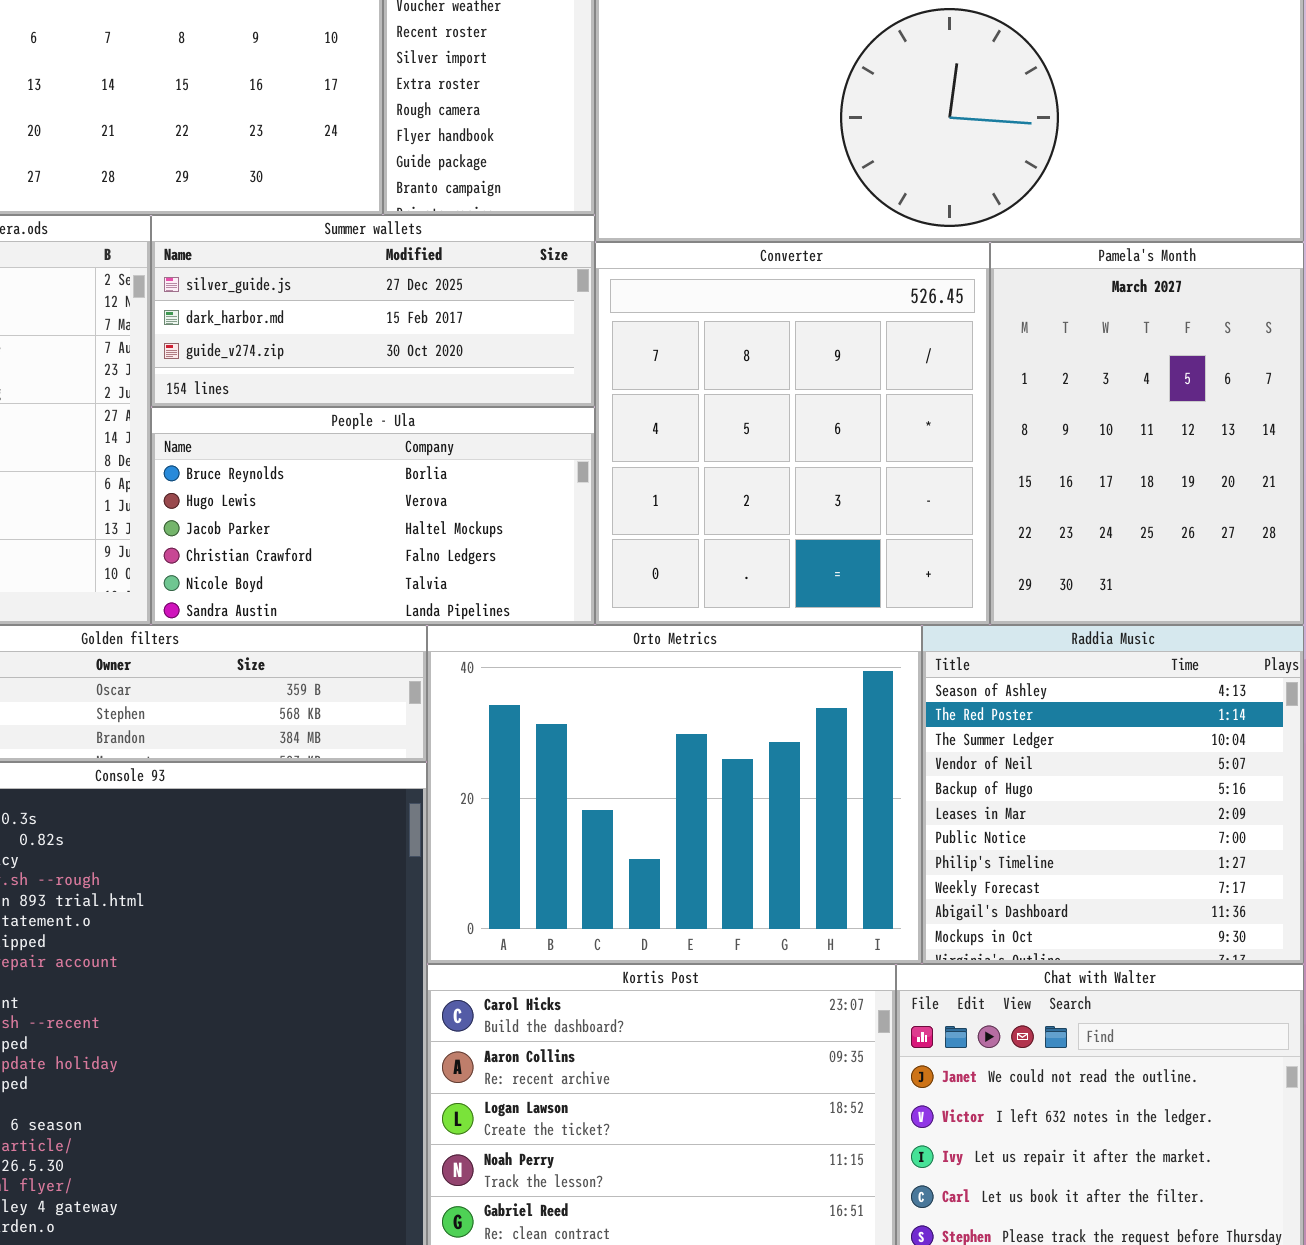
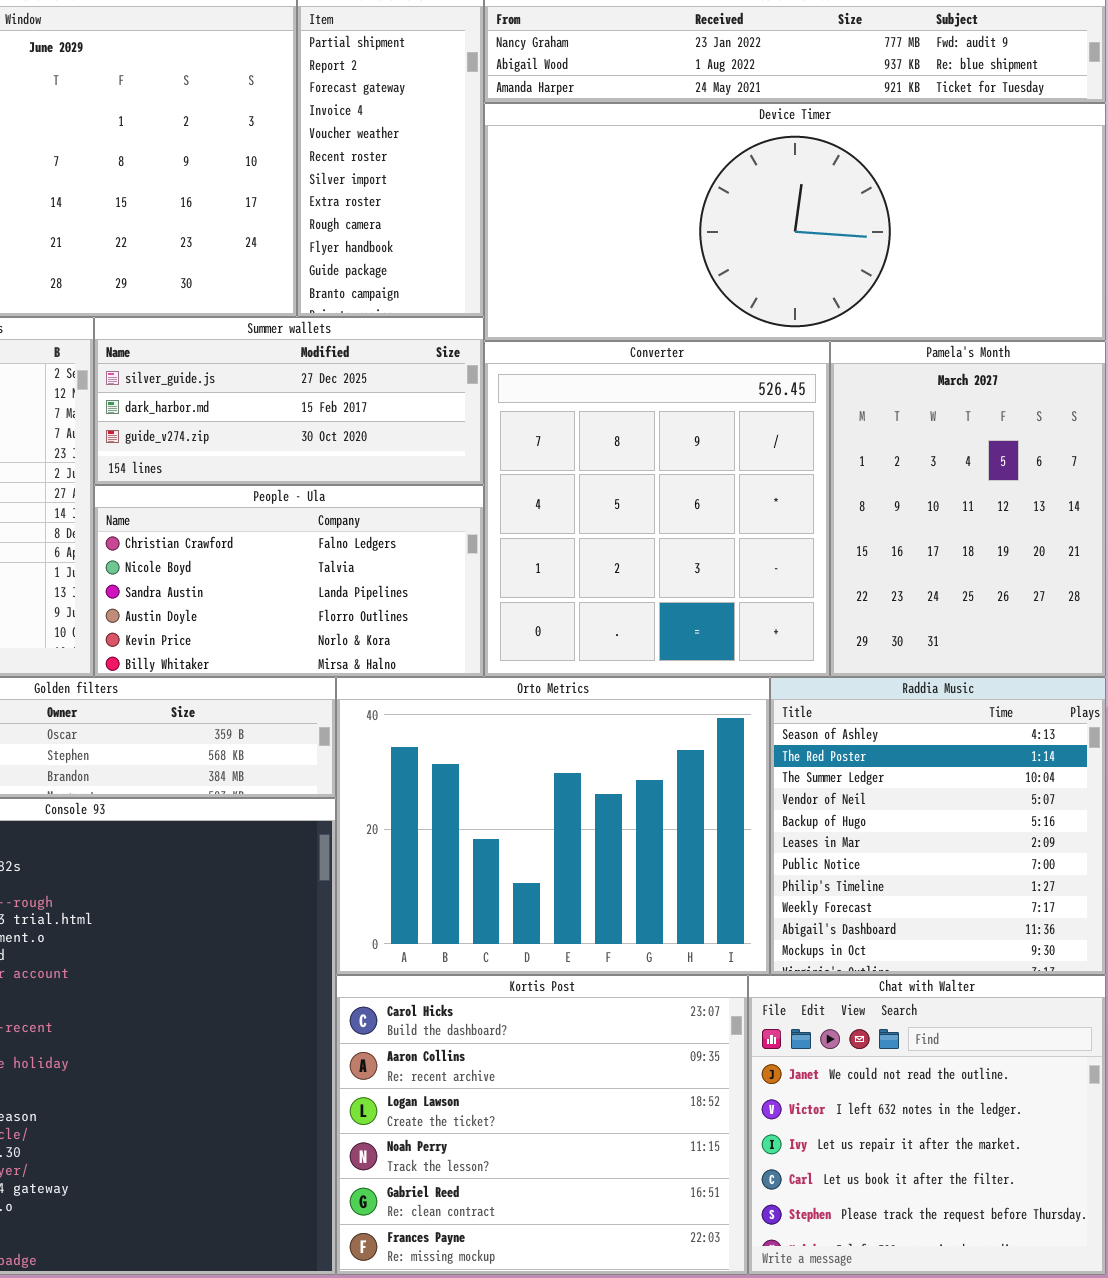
People - Ula: [151,407,595,625] -> [94,485,484,677], scrolled down 3 rows

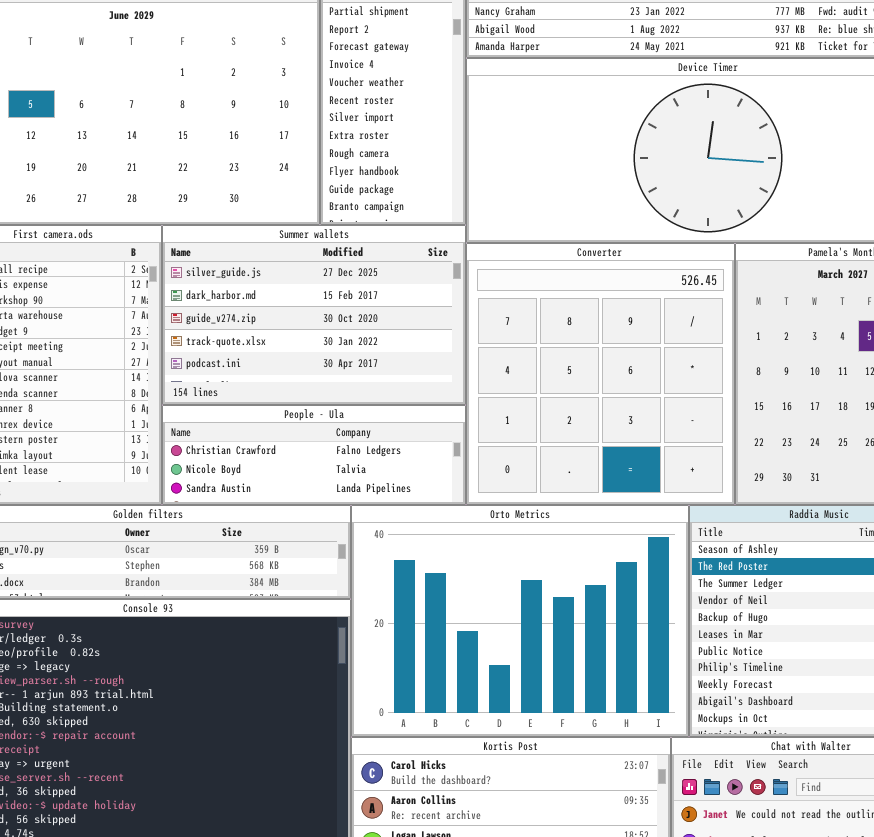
Summer wallets: [94,317,484,485] -> [162,225,466,405], resized
People - Ula: [94,485,484,677] -> [162,405,466,505], resized

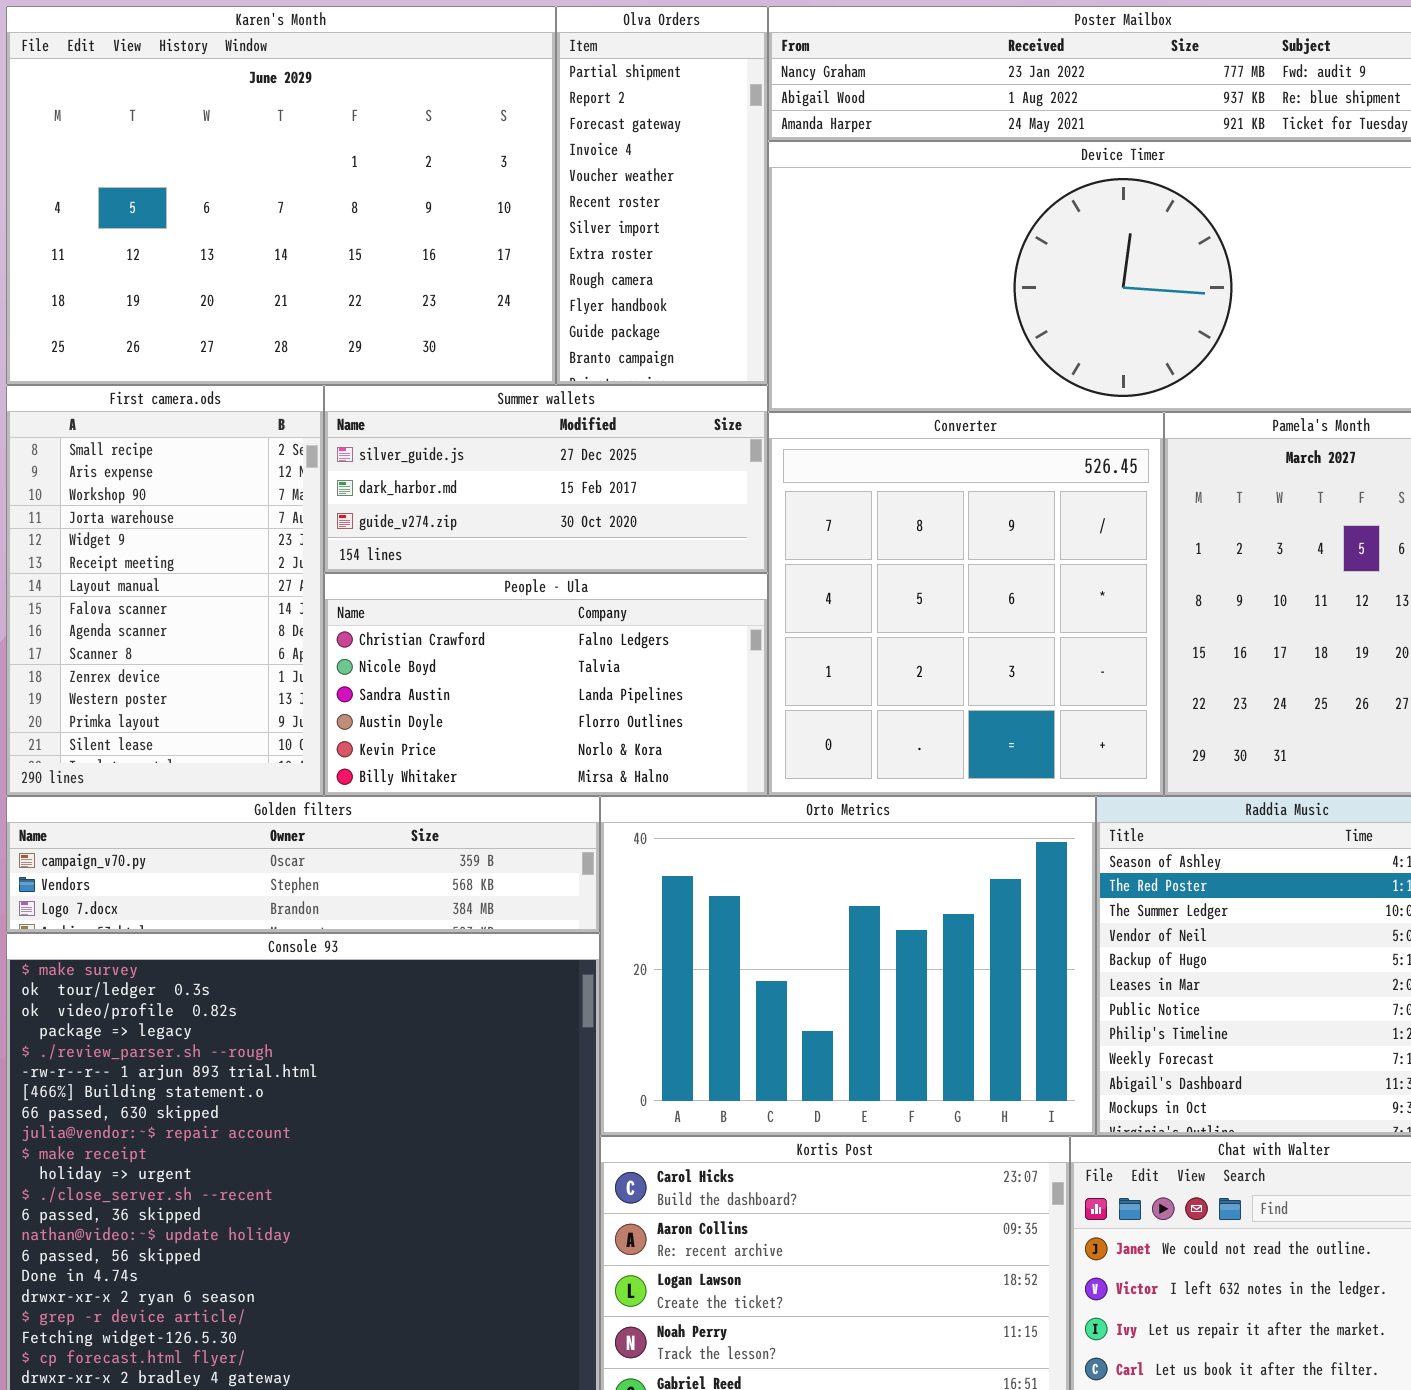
Summer wallets: [162,225,466,405] -> [324,385,768,573], resized
People - Ula: [162,405,466,505] -> [324,573,768,796], resized

